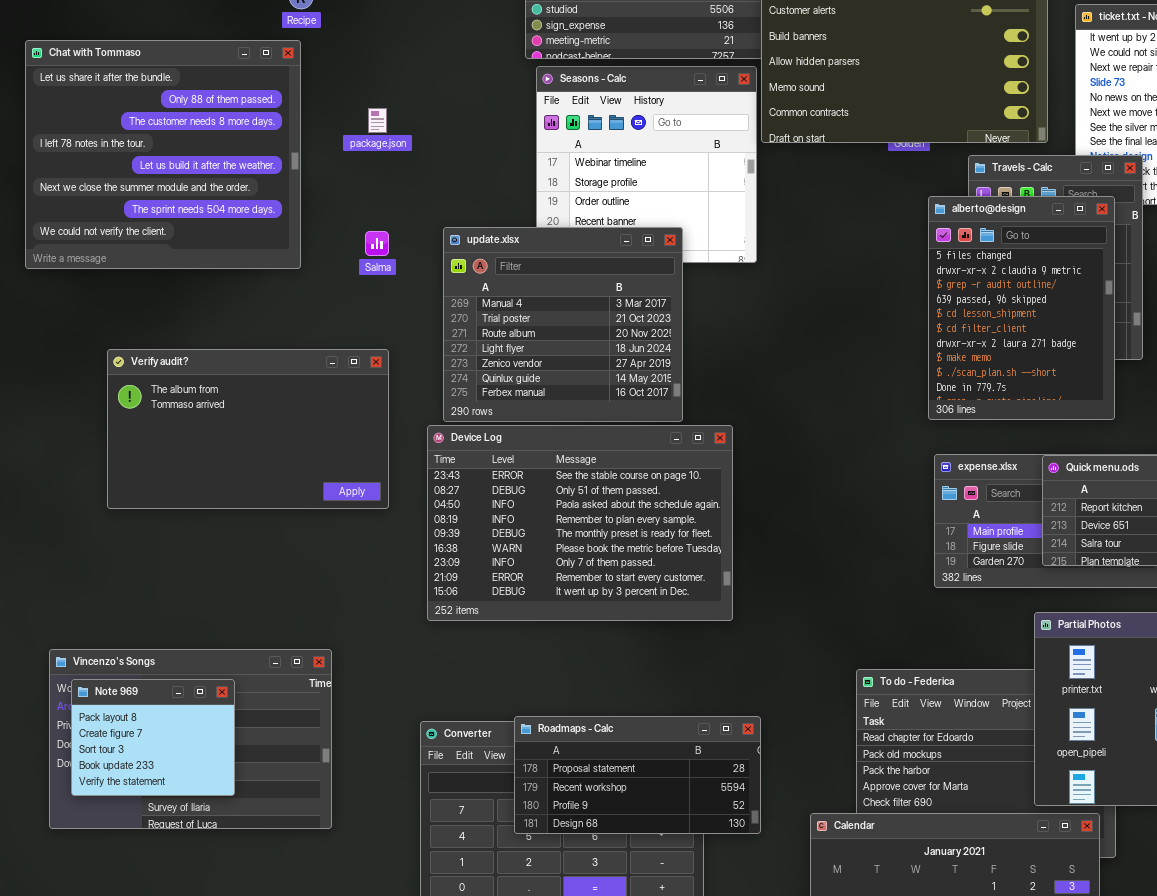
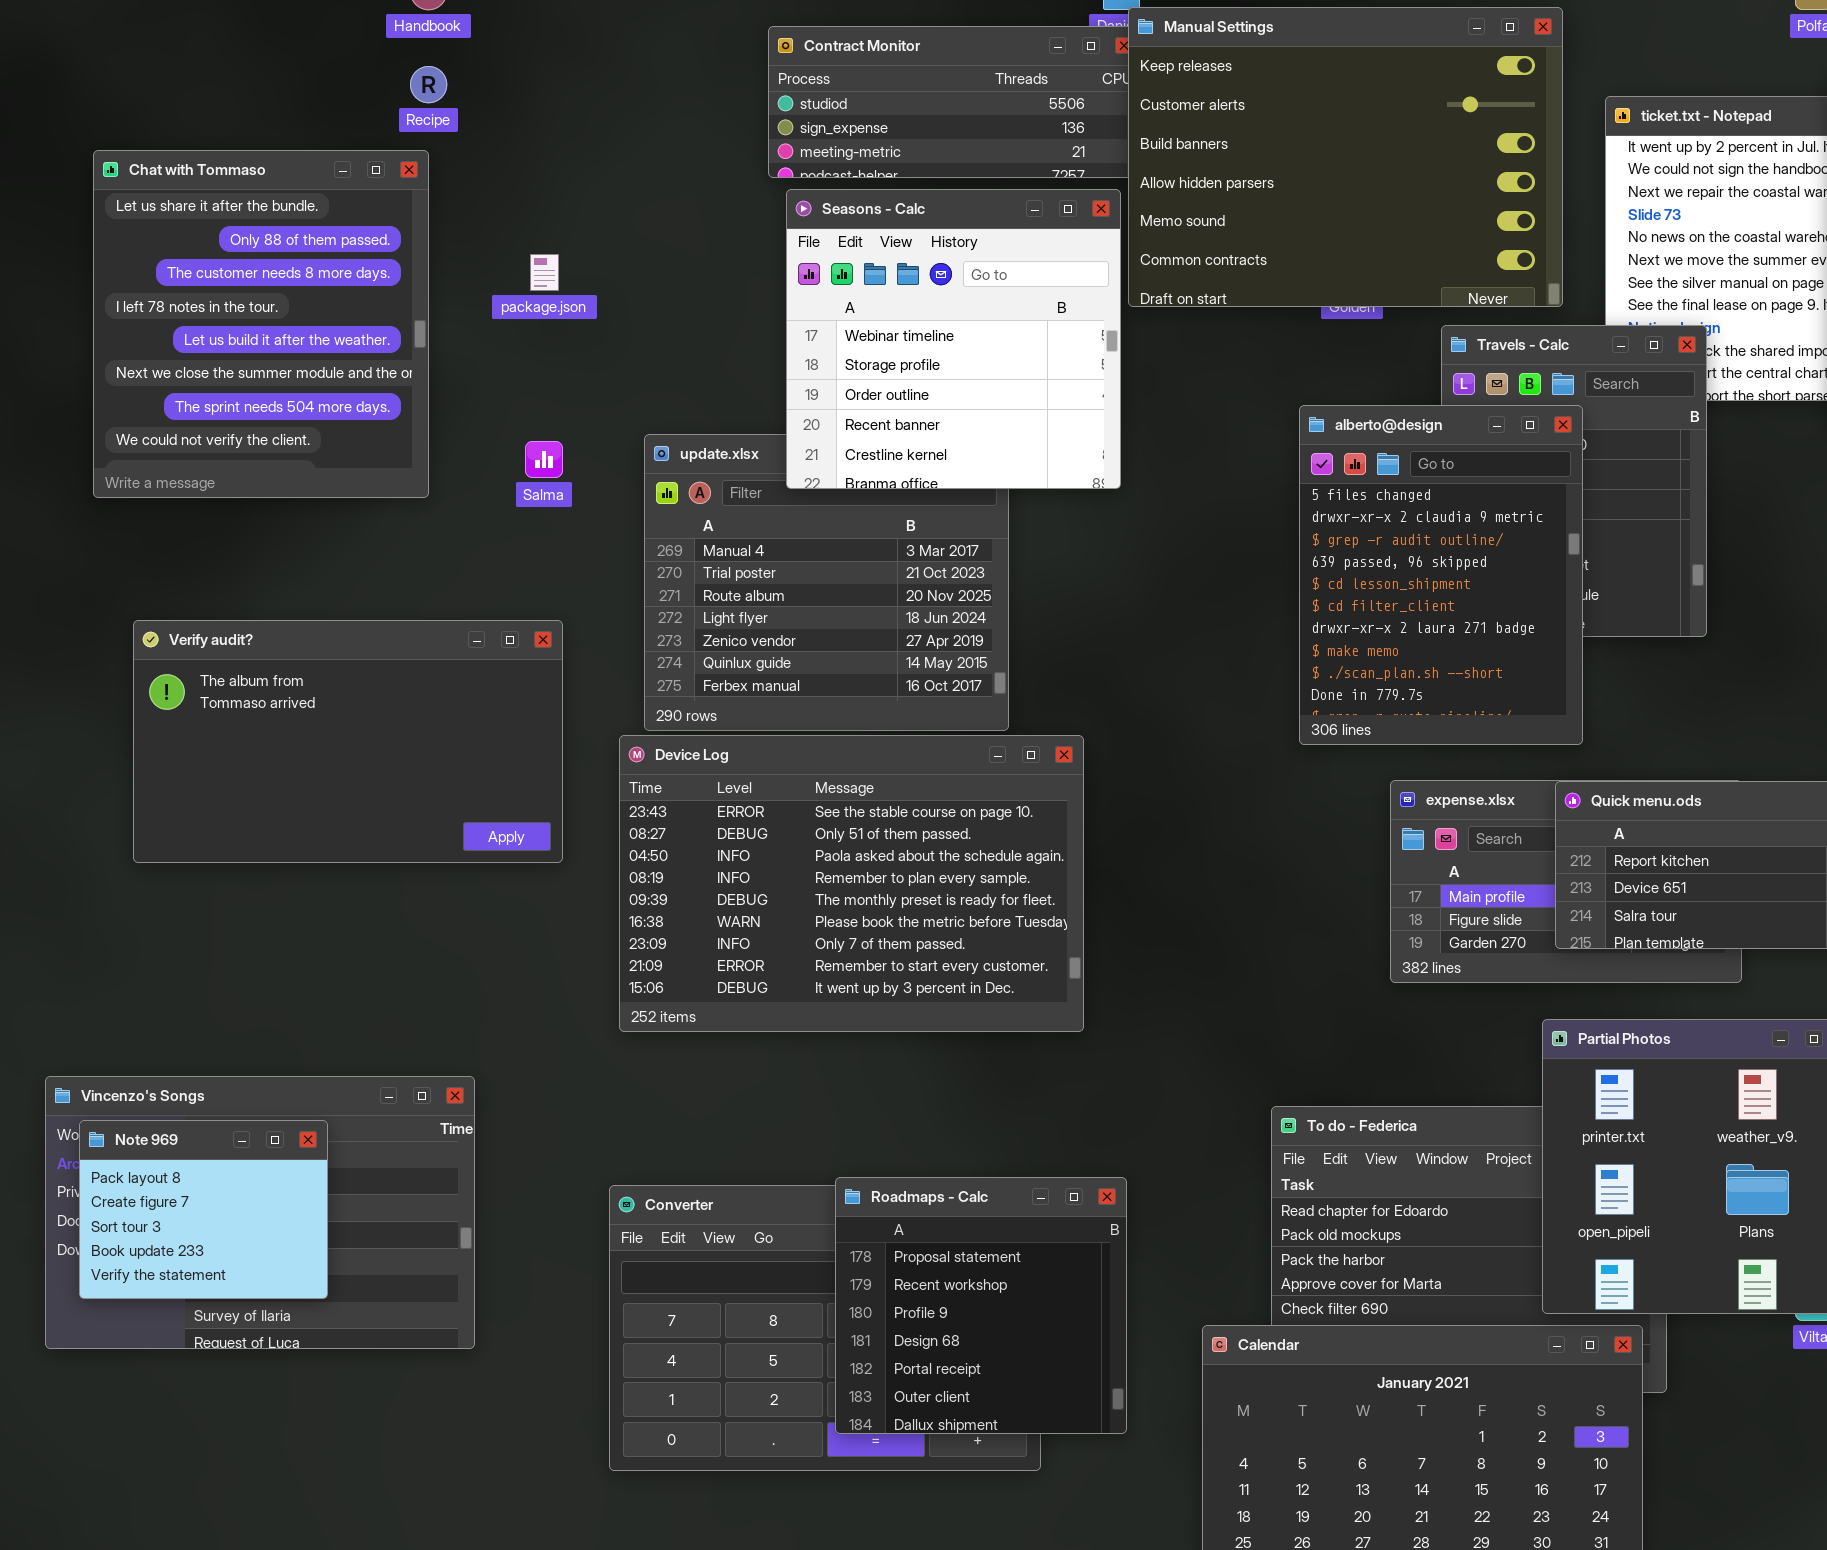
Chat with Tommaso: [25,40,301,269] -> [93,150,429,498], resized
Seasons - Calc: [536,66,757,263] -> [786,189,1121,489], raised
alberto@design: [928,196,1115,420] -> [1299,405,1583,745], moved
Roadmaps - Calc: [514,716,761,834] -> [835,1177,1127,1434], resized

